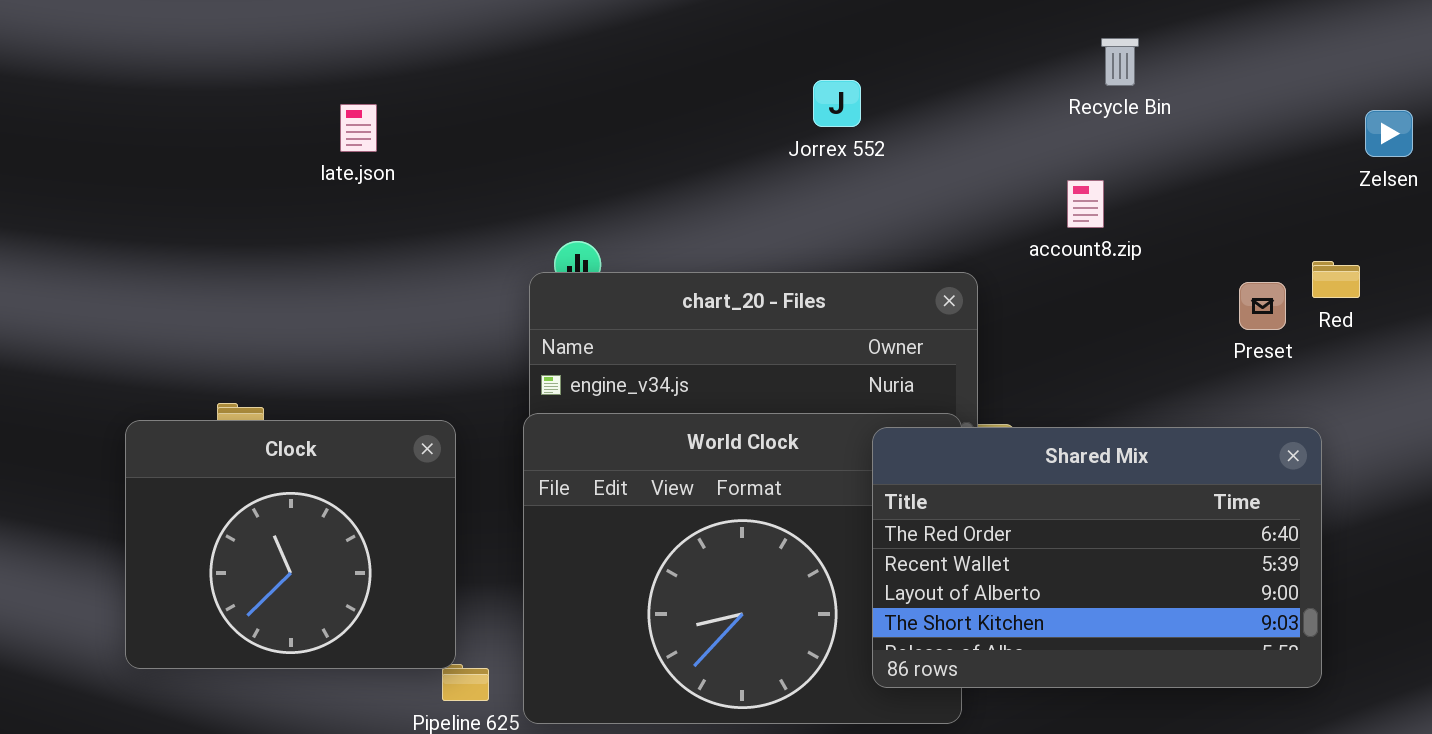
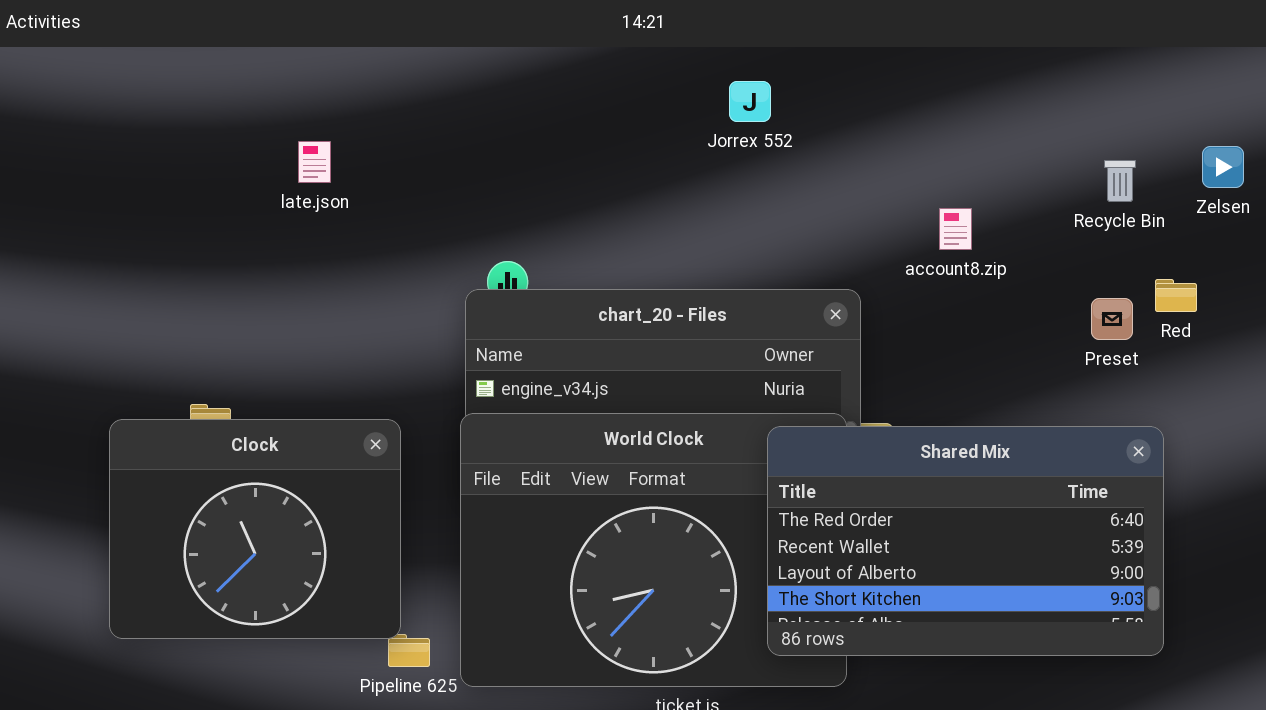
Recycle Bin: [1101,38,1139,86] -> [1104,160,1136,202], moved
Jorrex 552: [813,80,861,127] -> [729,81,771,122], moved

